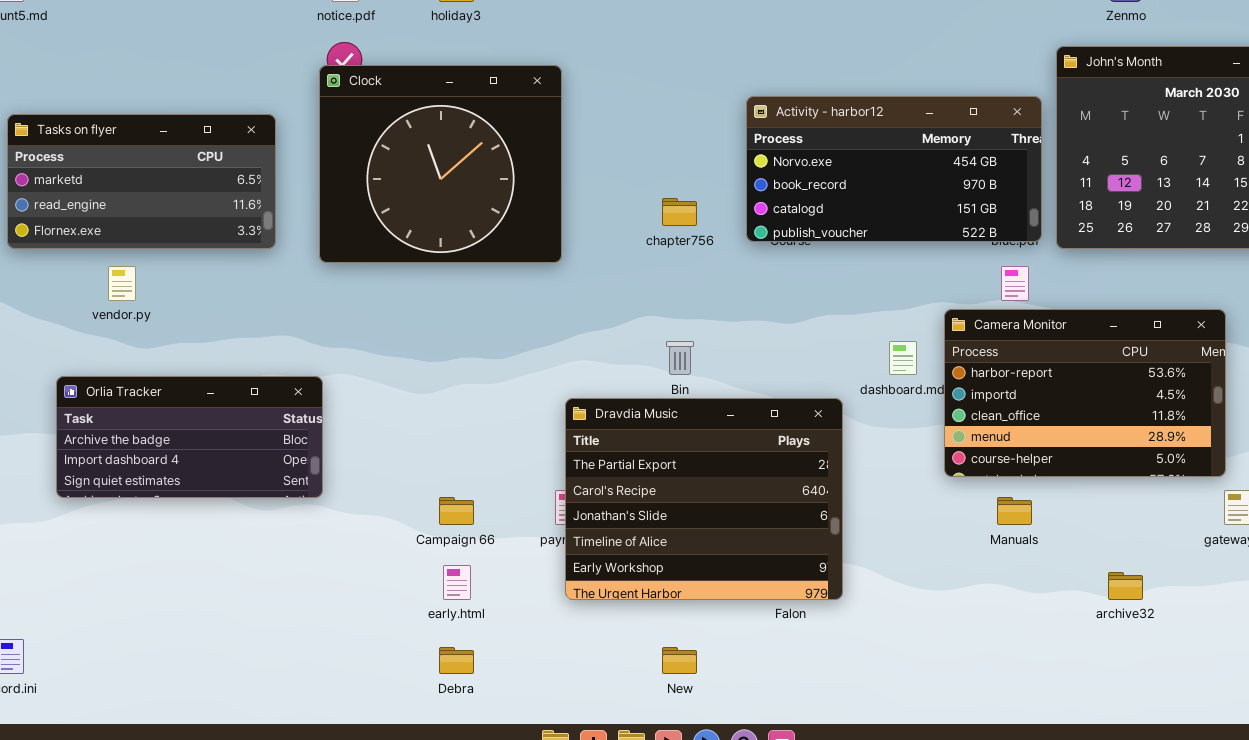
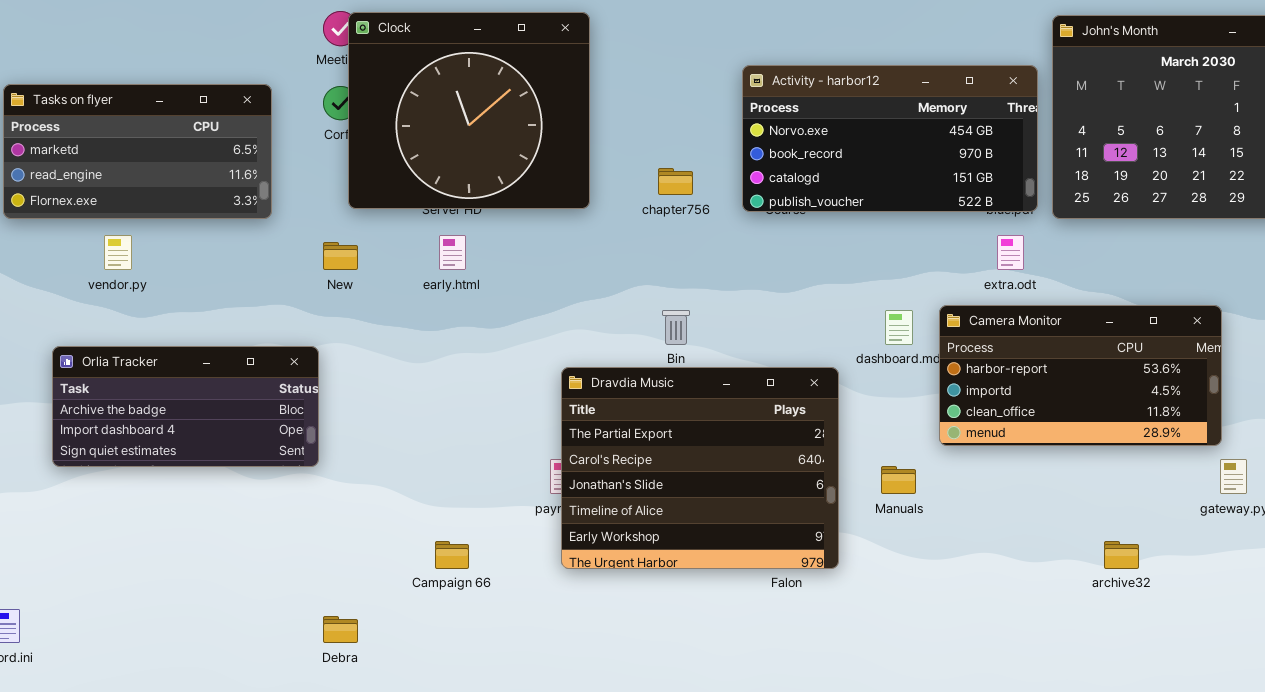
Clock: [319,65,562,263] -> [348,12,590,209], moved
Camera Monitor: [944,309,1226,477] -> [939,305,1222,446], resized
Campaign 66: [439,497,474,525] -> [435,541,469,569], moved
Manuals: [997,497,1032,525] -> [881,466,916,494], moved
early.html: [443,565,471,600] -> [439,235,466,270], moved
Debra: [439,647,474,674] -> [323,616,358,643], moved
New: [662,647,697,674] -> [323,242,358,270], moved

